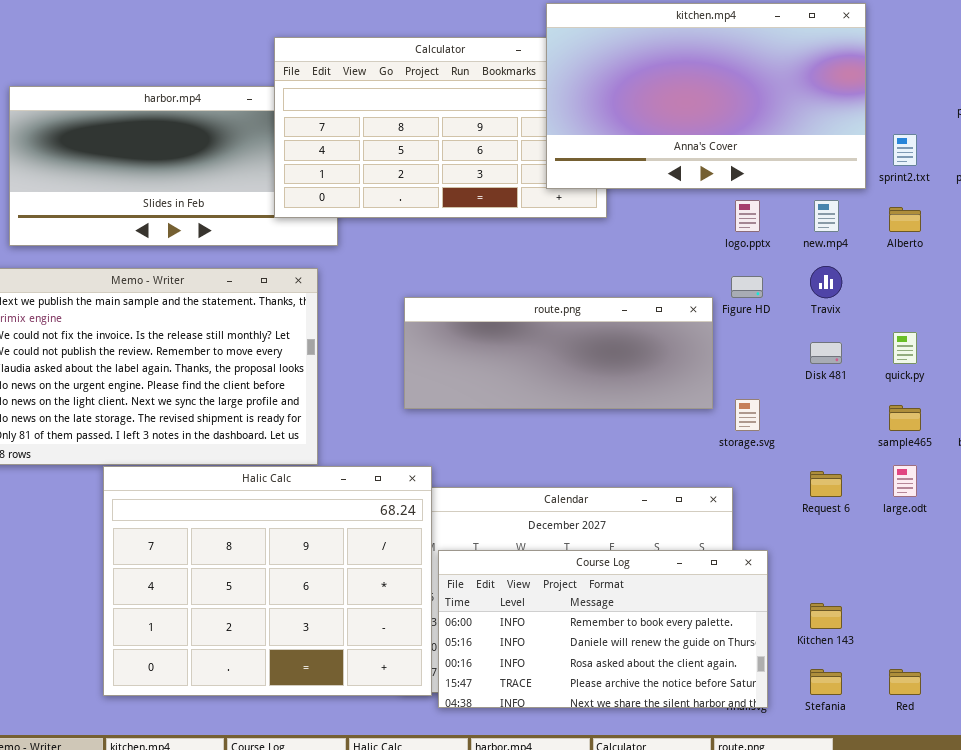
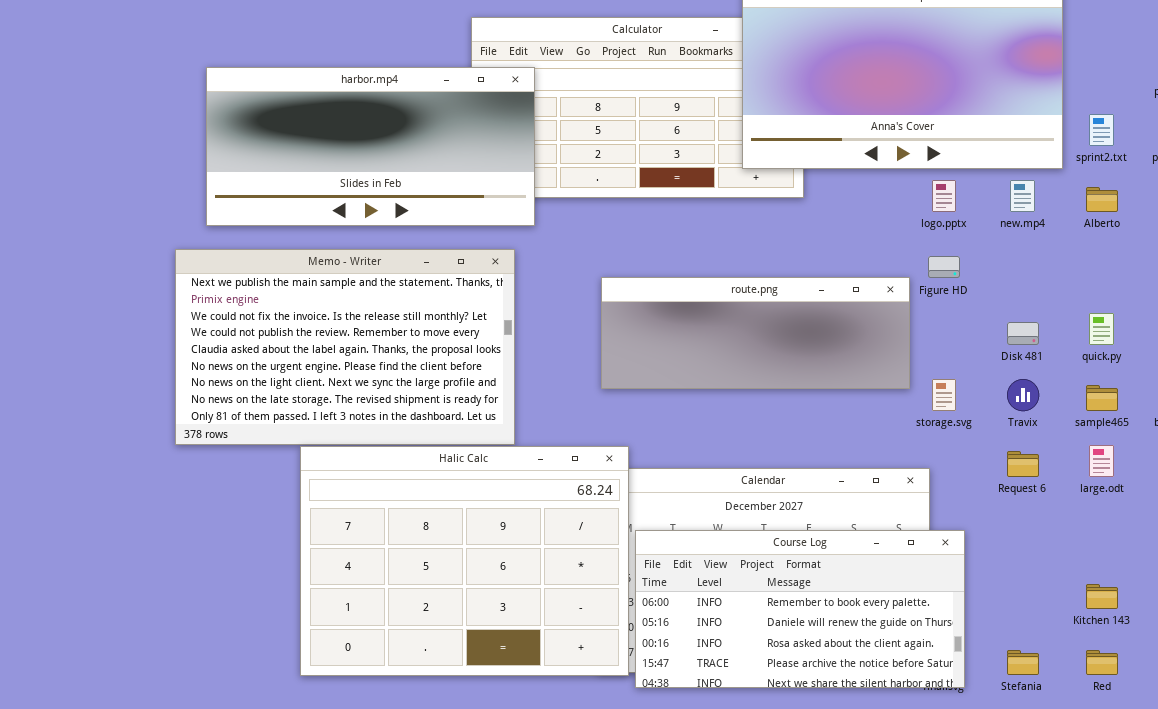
harbor.mp4: [9,86,338,246] -> [206,67,535,226], raised
Travix: [810,266,842,298] -> [1007,379,1039,411], moved
Kitchen 143: [810,603,842,629] -> [1086,584,1118,609], moved

